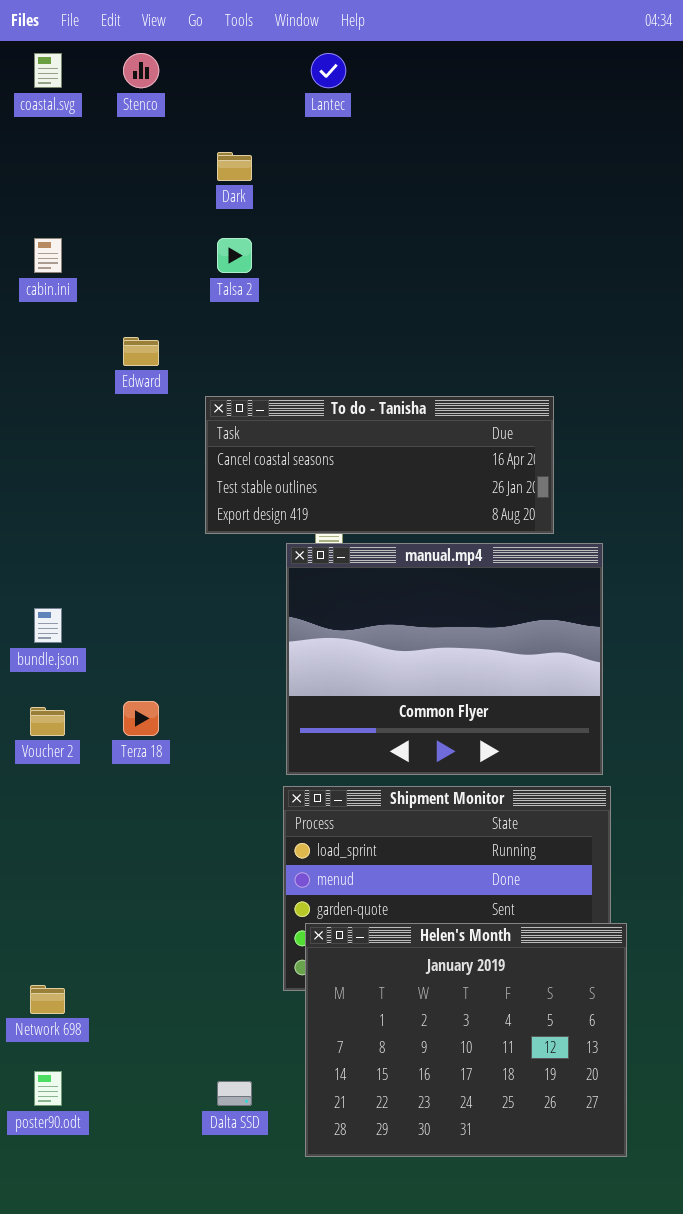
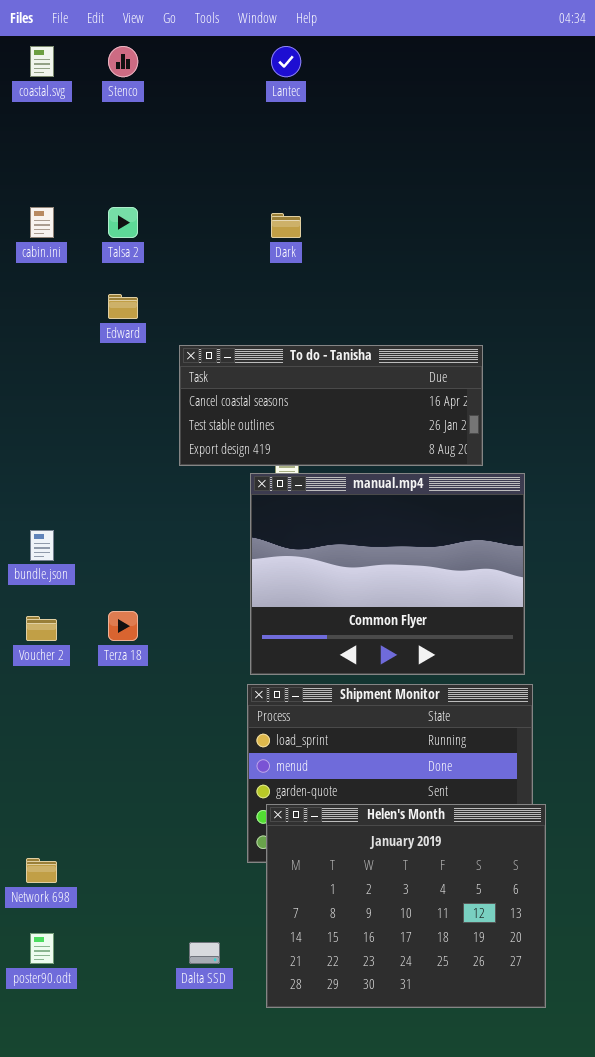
Dark: [217,152,252,181] -> [271,213,301,238], moved
Talsa 2: [217,238,252,273] -> [108,207,138,238], moved

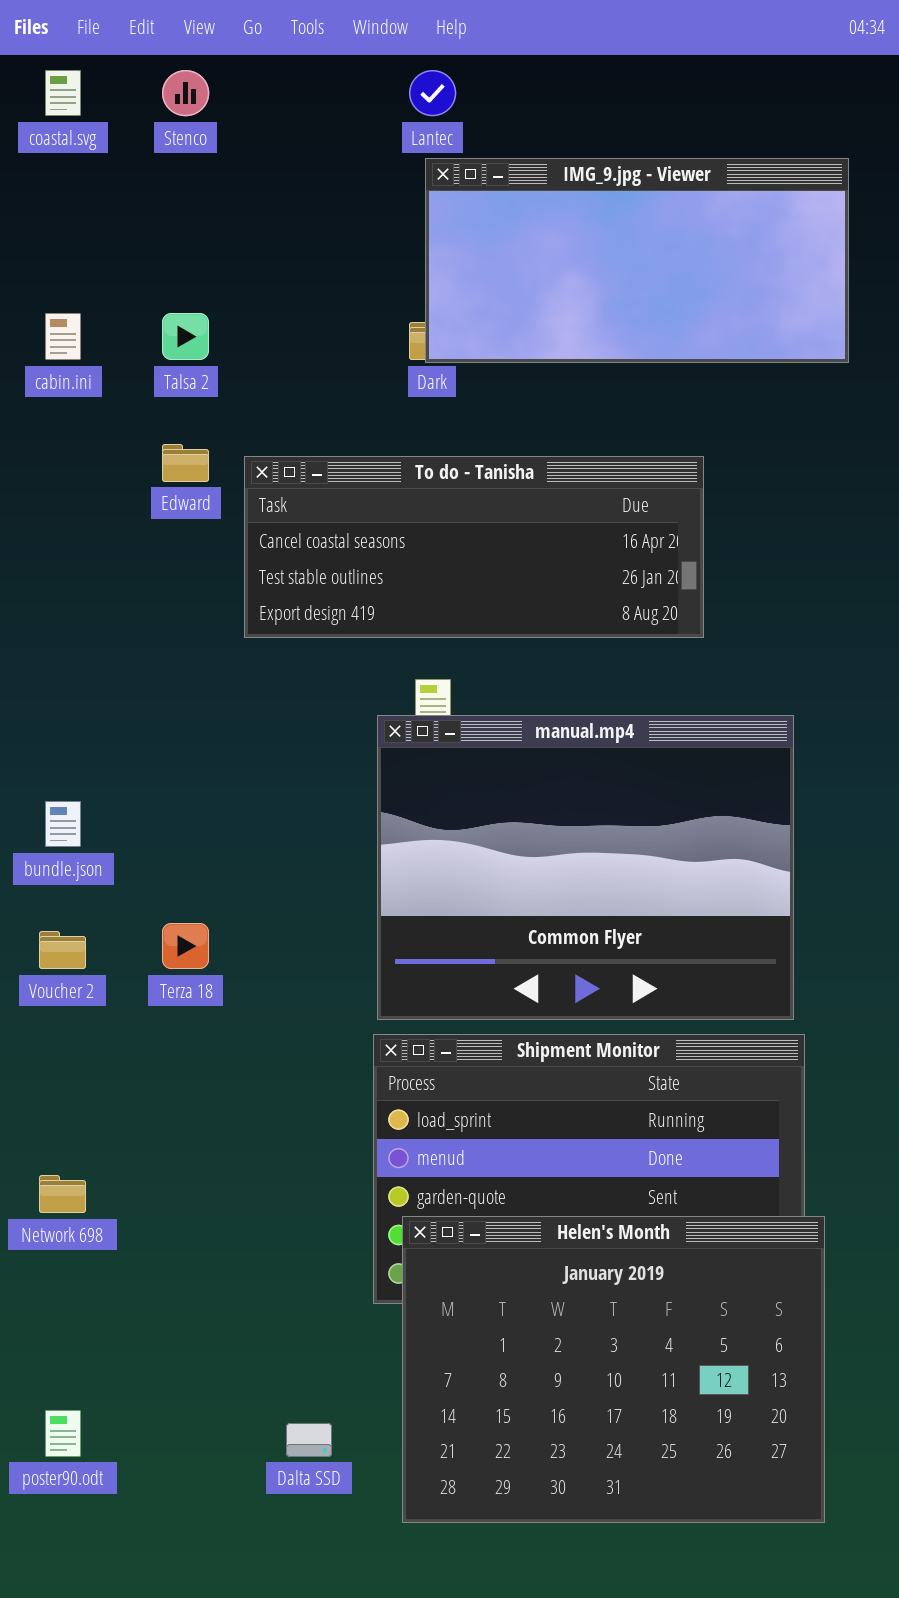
IMG_9.jpg - Viewer: none -> [425,158,849,363], opened
To do - Tanisha: [179,345,483,466] -> [244,456,704,638], moved
Network 698: [26,858,57,883] -> [39,1175,86,1213], moved

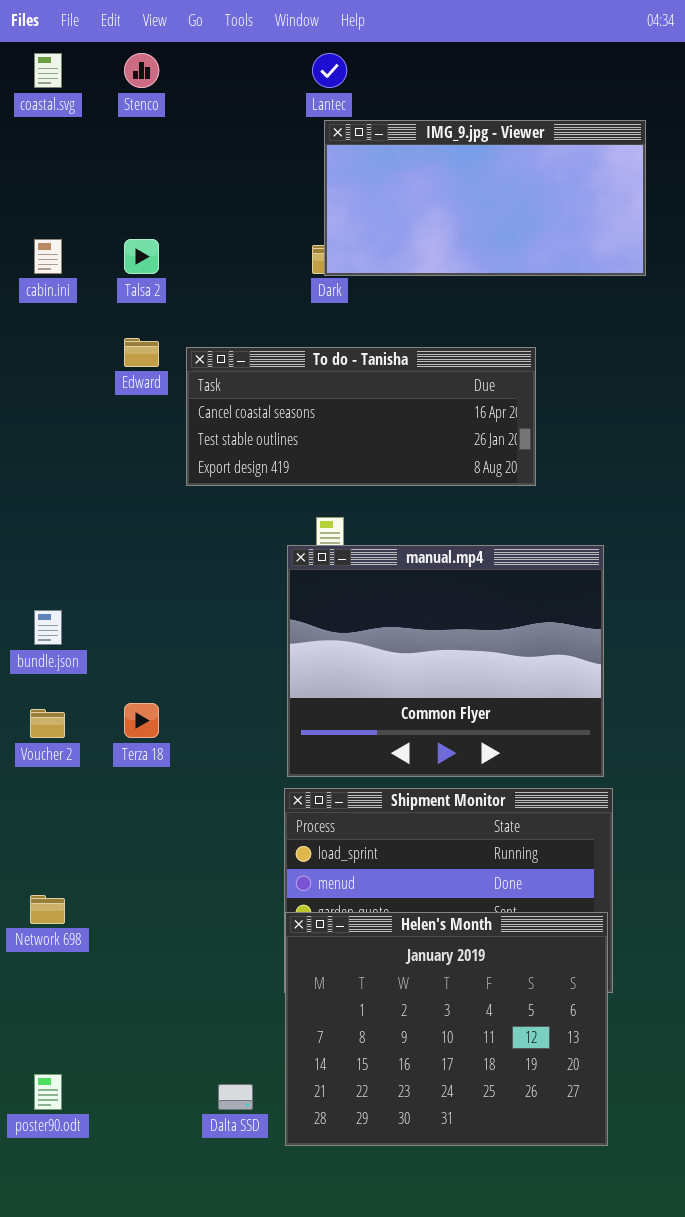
Helen's Month: [402,1216,825,1523] -> [285,912,608,1146], moved

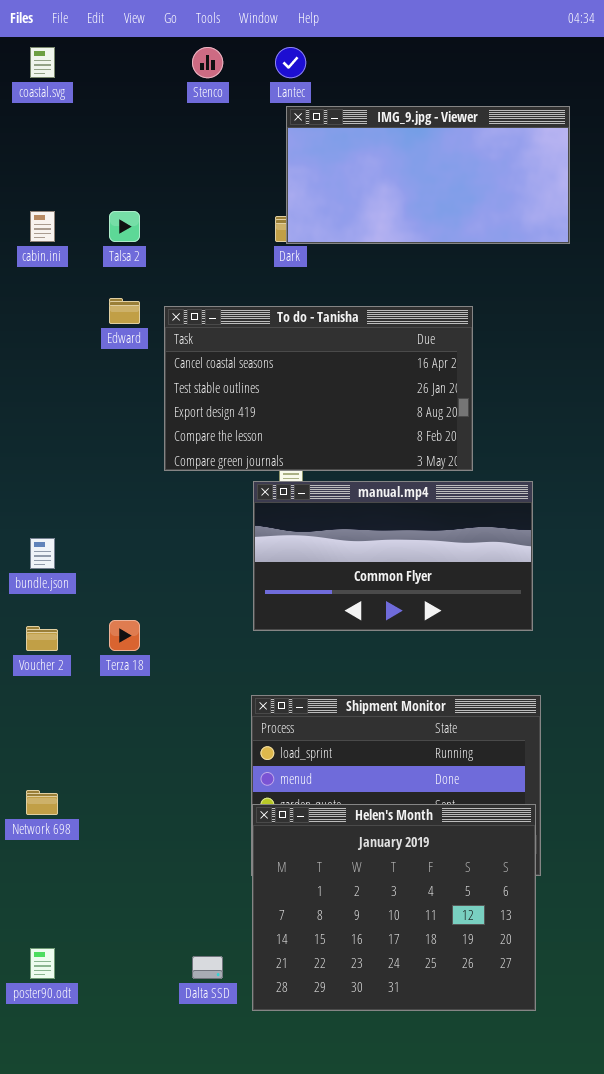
Stenco: [124,53,159,88] -> [192,47,223,78], moved
To do - Tanisha: [186,347,536,486] -> [164,306,473,471], resized
manual.mp4: [287,545,604,777] -> [253,481,533,631], resized

